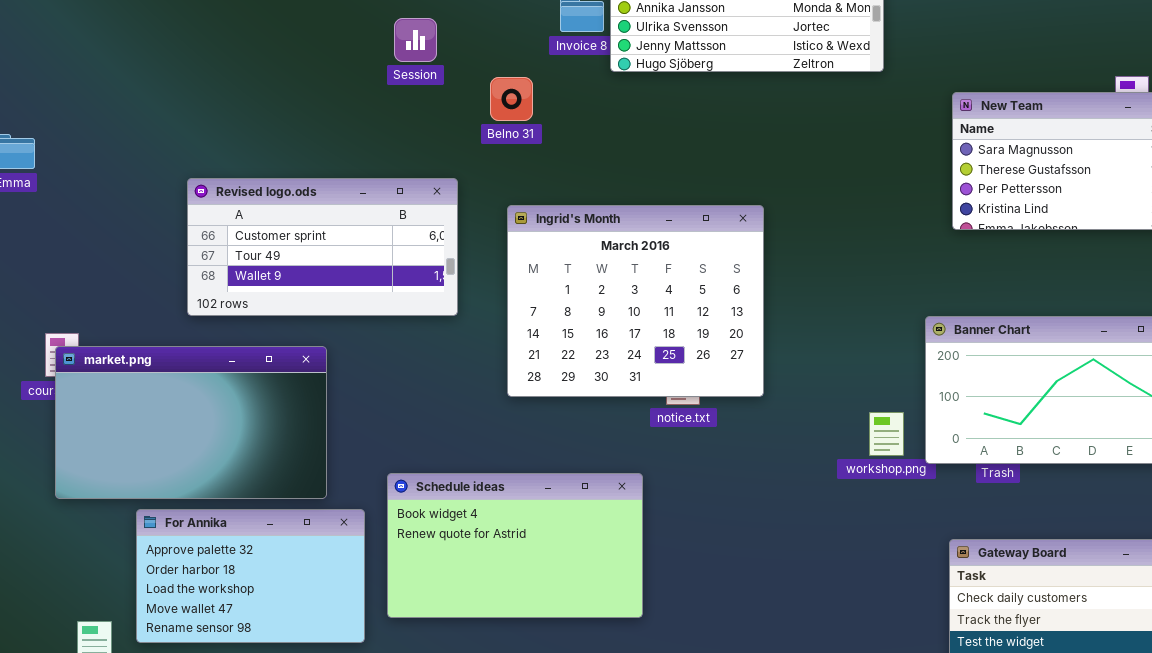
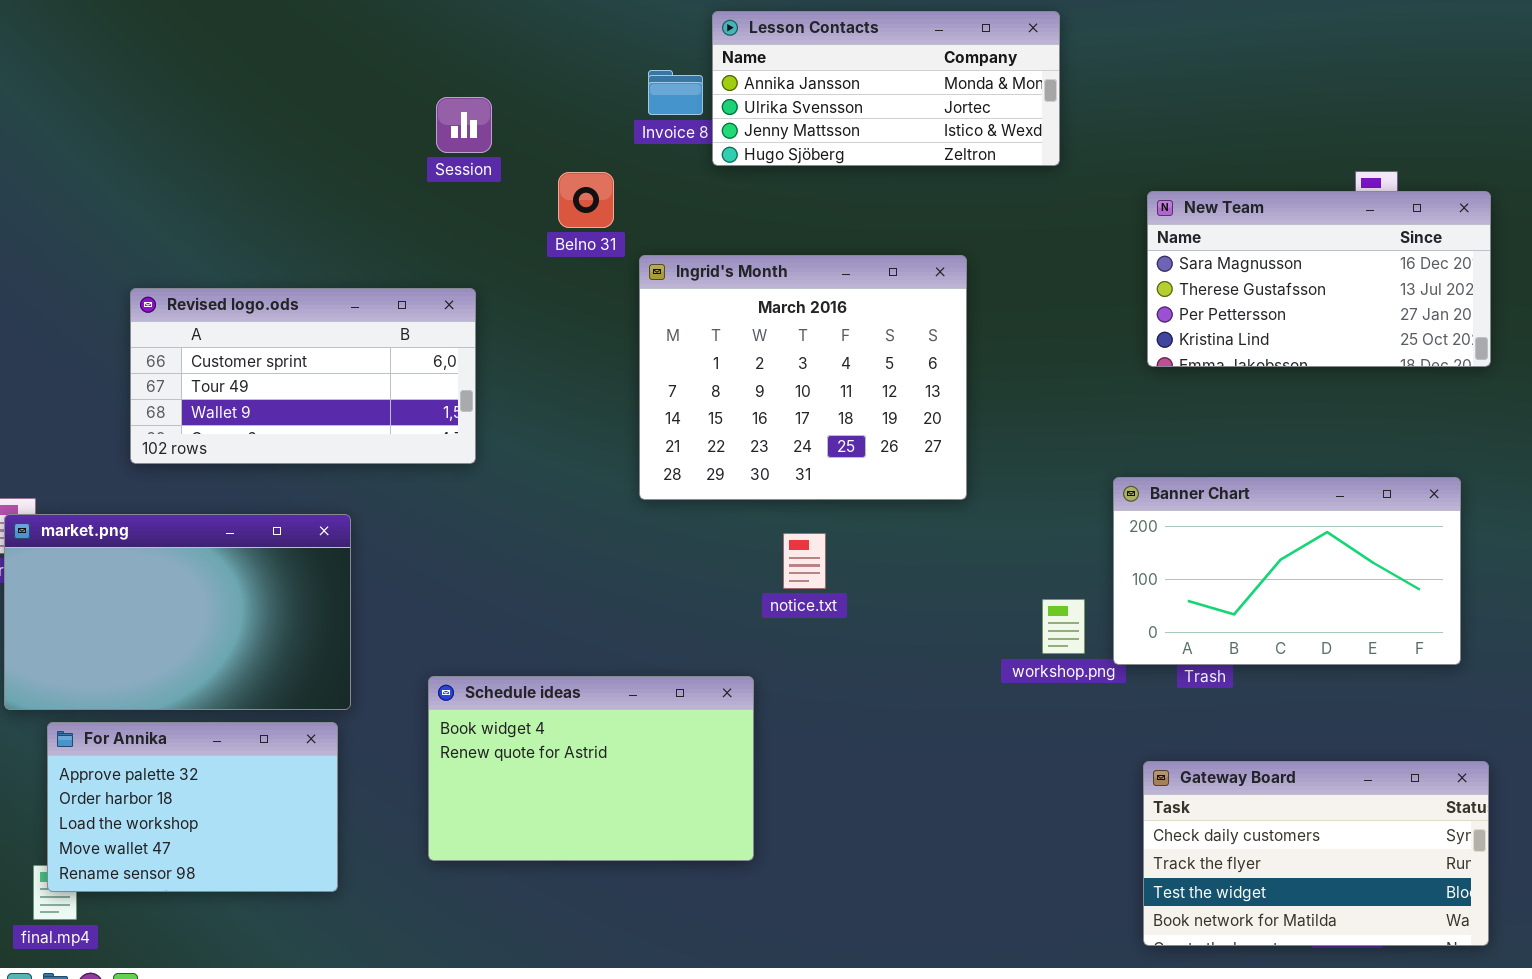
Revised logo.ods: [187,178,458,316] -> [130,288,476,464], moved
Ingrid's Month: [507,205,764,397] -> [639,255,967,500], moved
For Annika: [136,509,365,643] -> [47,722,338,892], moved

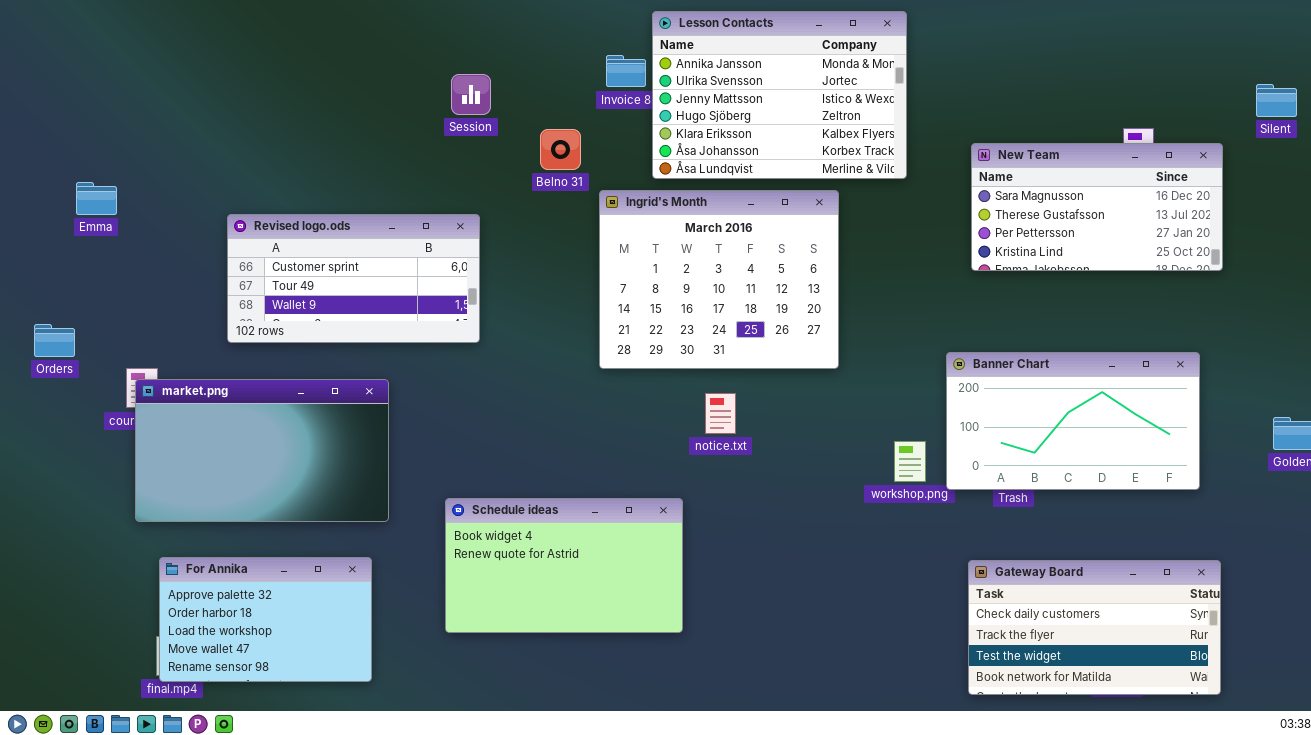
Lesson Contacts: [712,11,1060,166] -> [652,11,907,179], resized
For Annika: [47,722,338,892] -> [159,557,372,682], moved

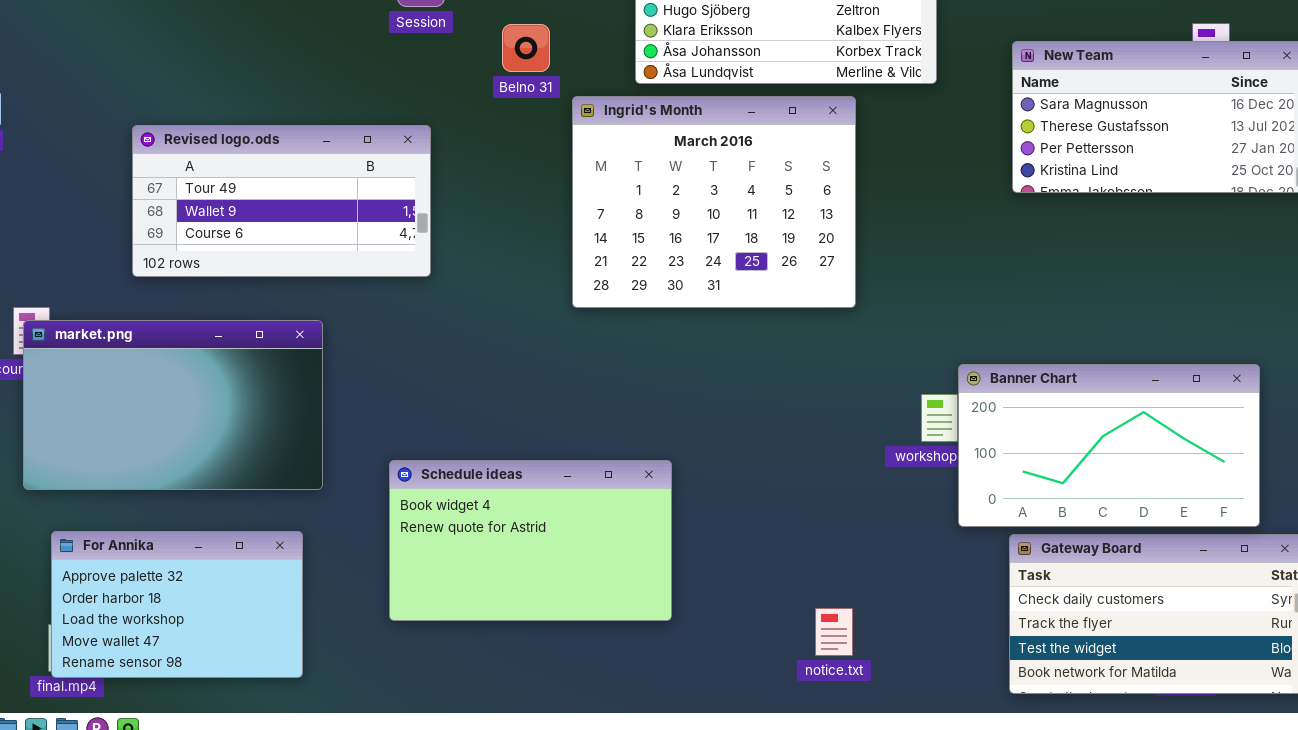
Revised logo.ods: [227,214,480,343] -> [132,125,431,277], scrolled down 1 row
Banner Chart: [946,352,1200,490] -> [958,364,1260,527], moved
notice.txt: [705,393,736,434] -> [815,608,853,656], moved

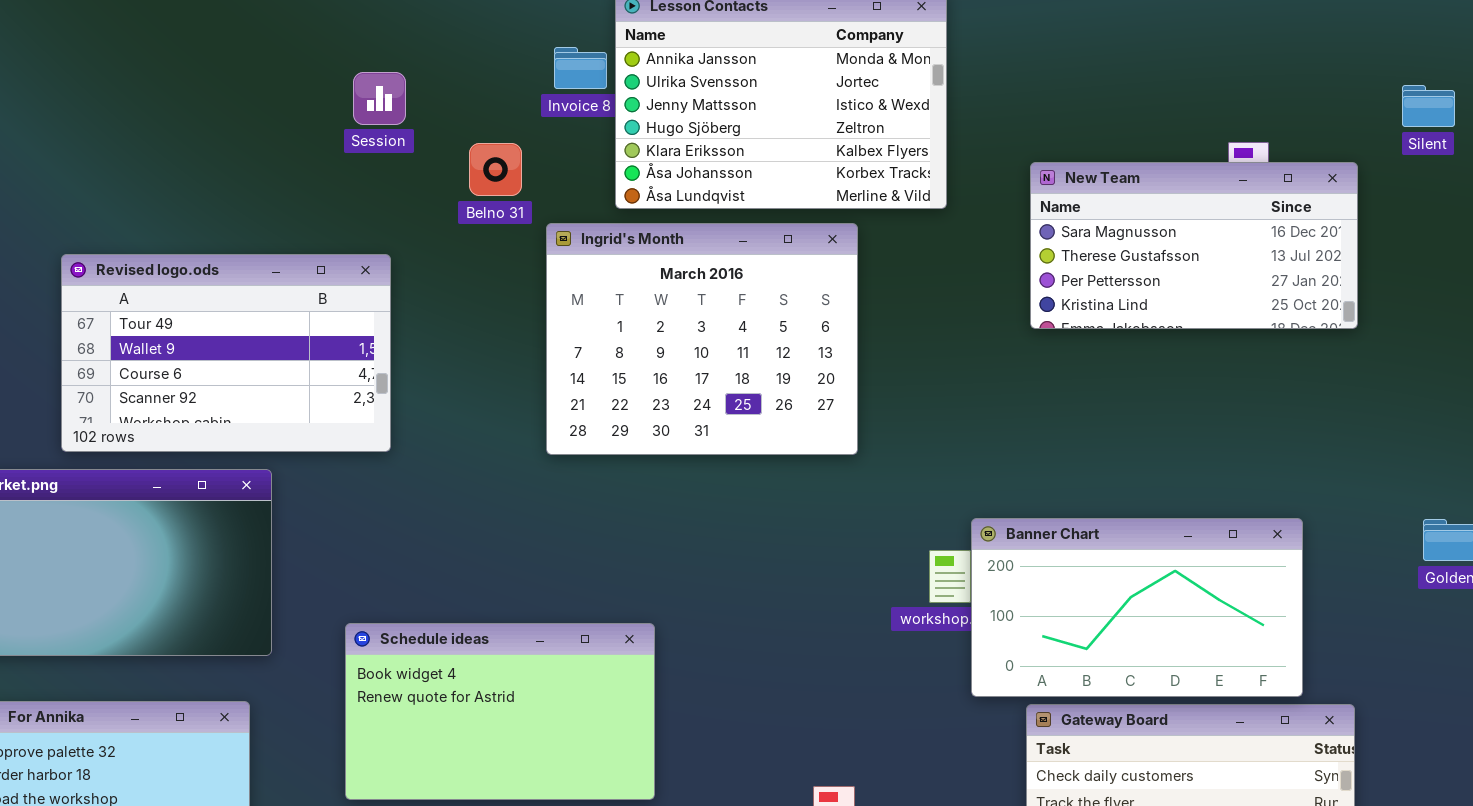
Revised logo.ods: [132,125,431,277] -> [61,254,391,452], resized

